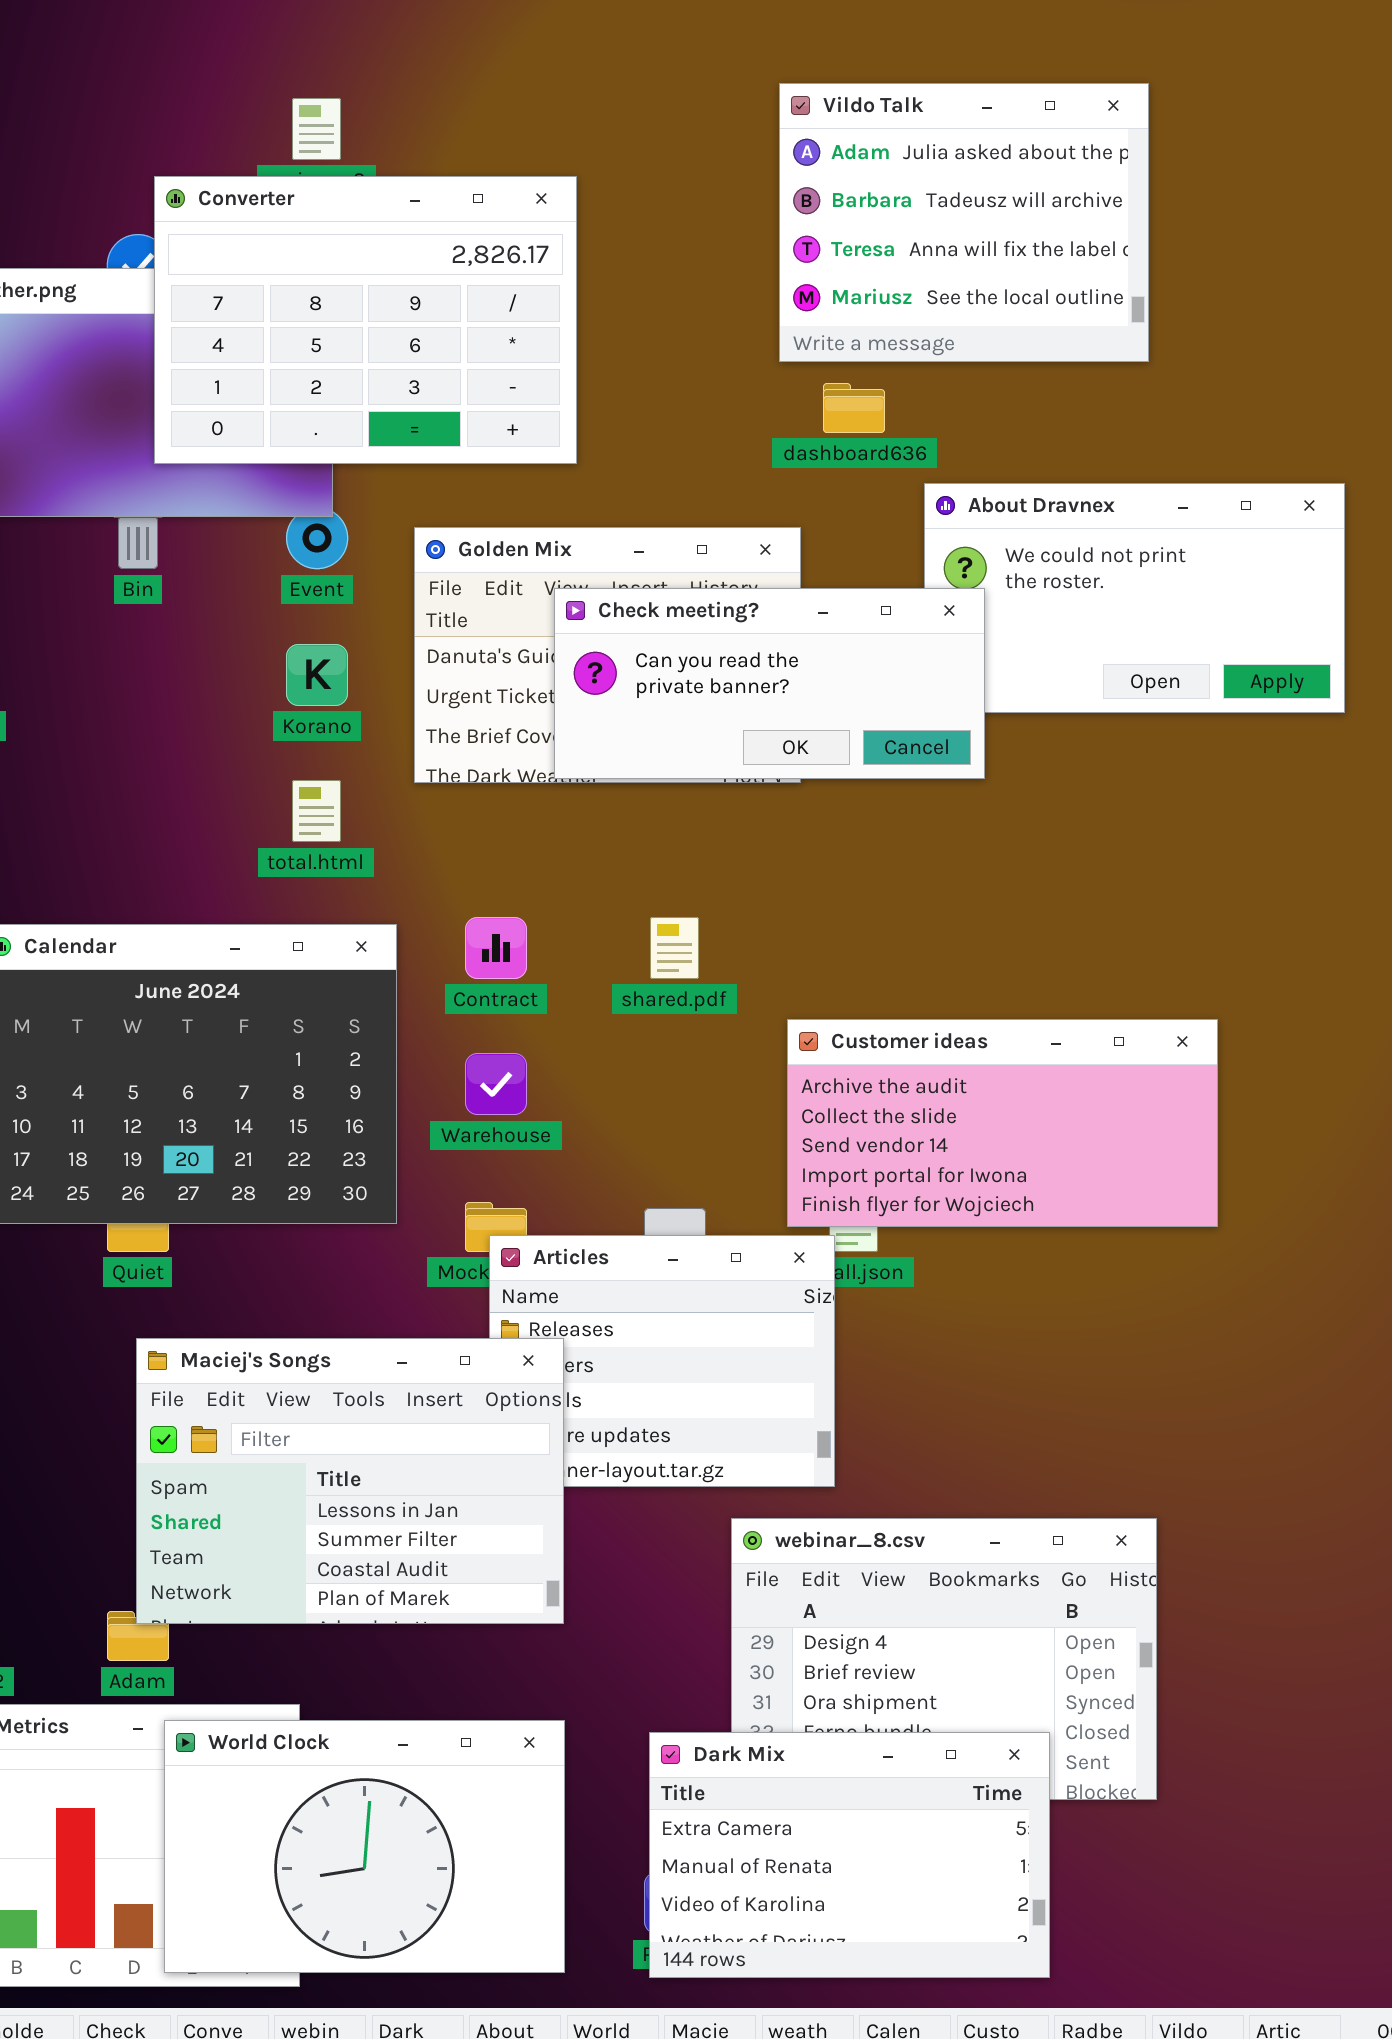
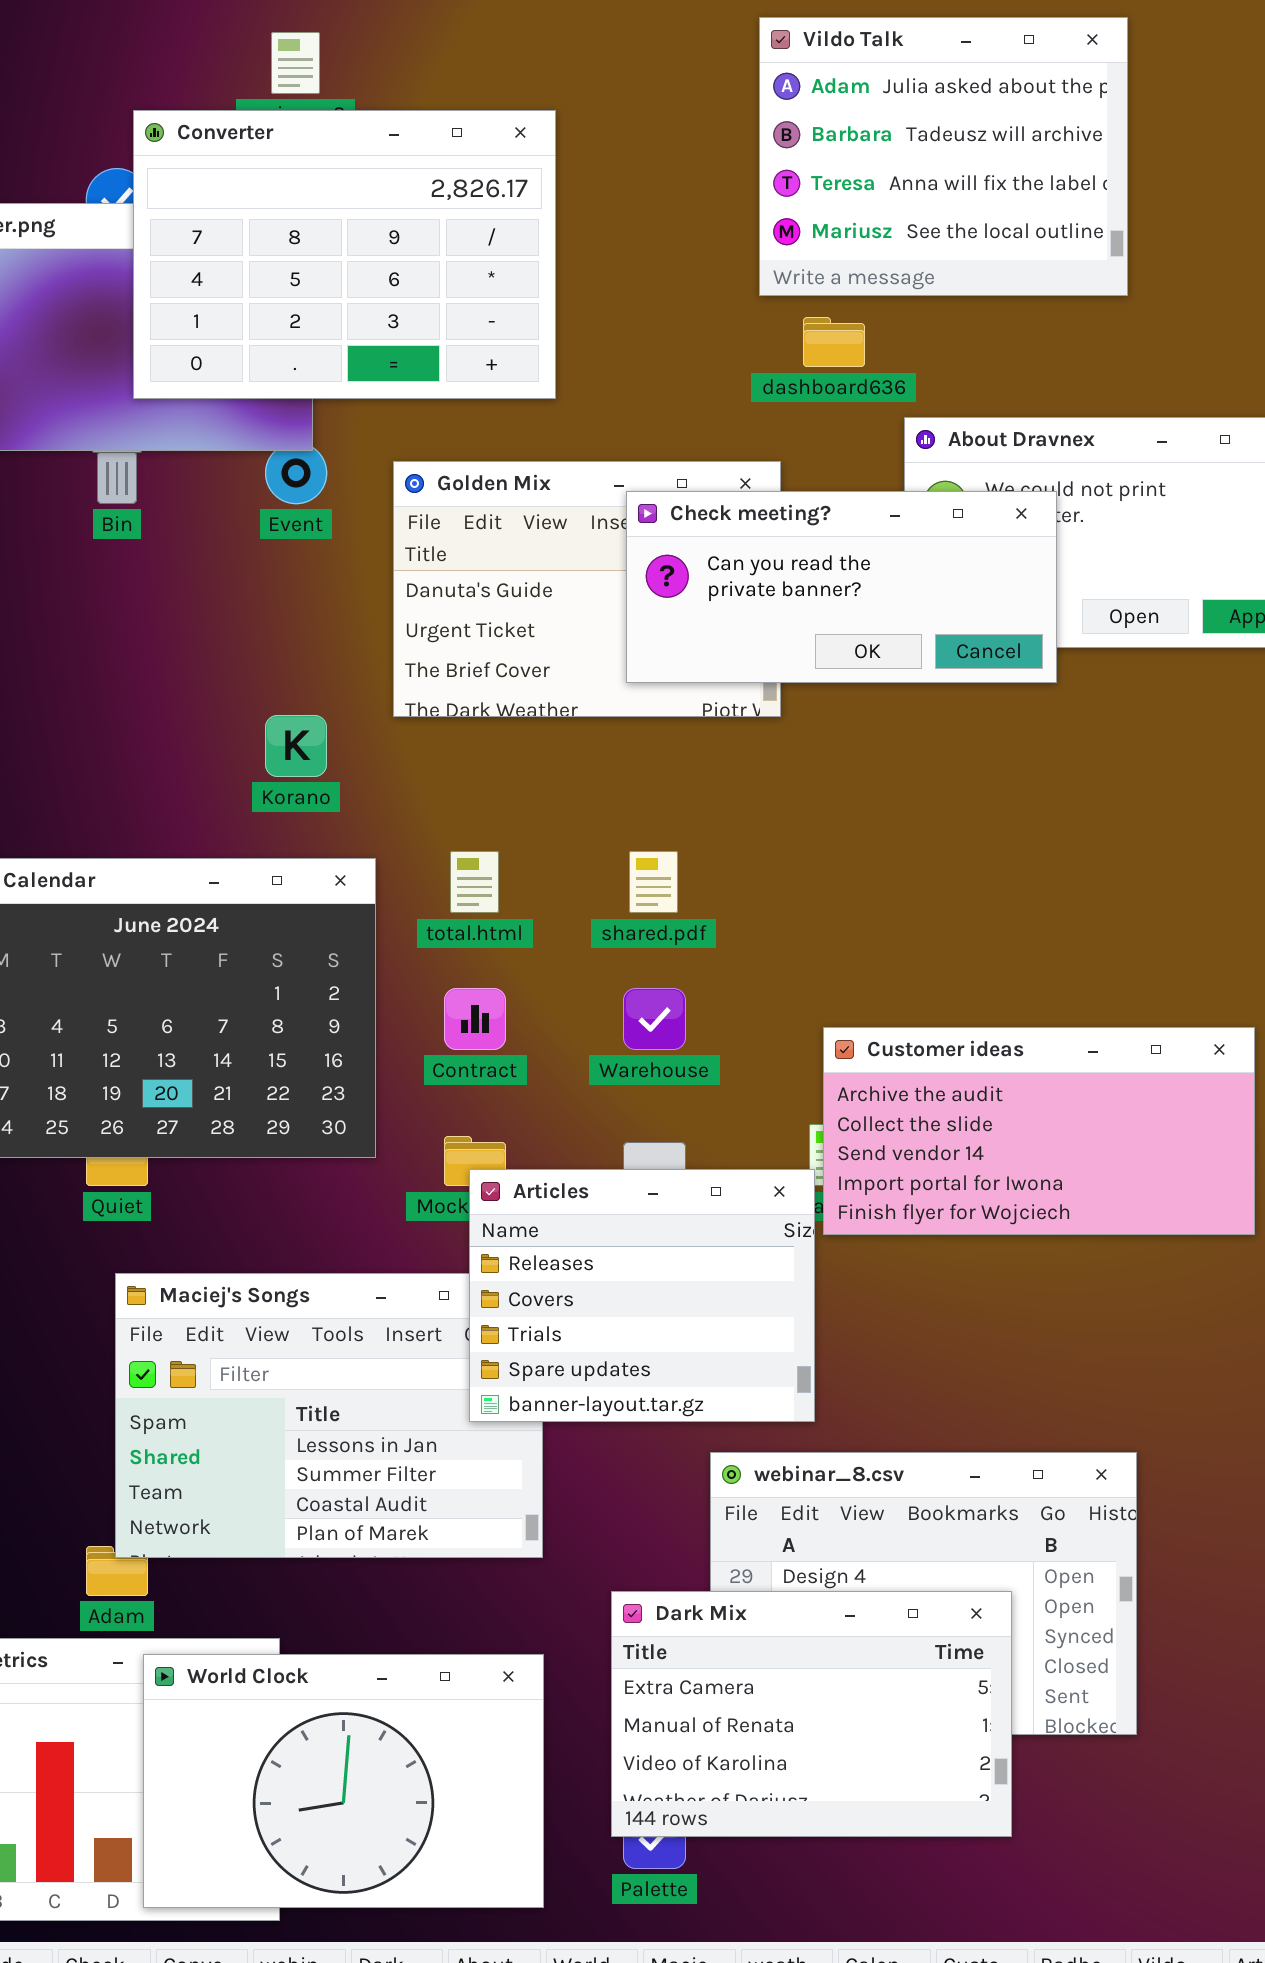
Check meeting?: [554,588,985,779] -> [626,491,1057,683], moved
Korano: [286,644,348,706] -> [265,715,327,777], moved
total.html: [292,780,341,842] -> [450,851,499,913], moved
Contract: [465,917,527,979] -> [444,988,506,1050], moved
Customer ideas: [787,1019,1218,1227] -> [823,1027,1255,1235], moved
Warehouse: [465,1053,527,1115] -> [623,988,686,1050], moved
Articles: [489,1235,835,1487] -> [469,1169,815,1422], raised
Dark Mix: [649,1732,1050,1978] -> [611,1591,1012,1837], moved

